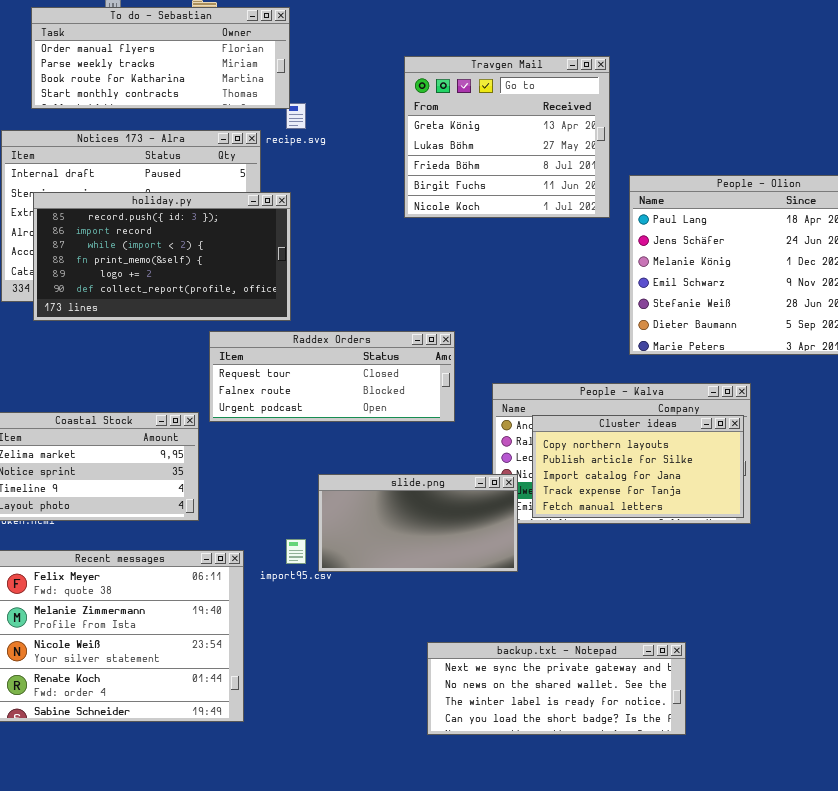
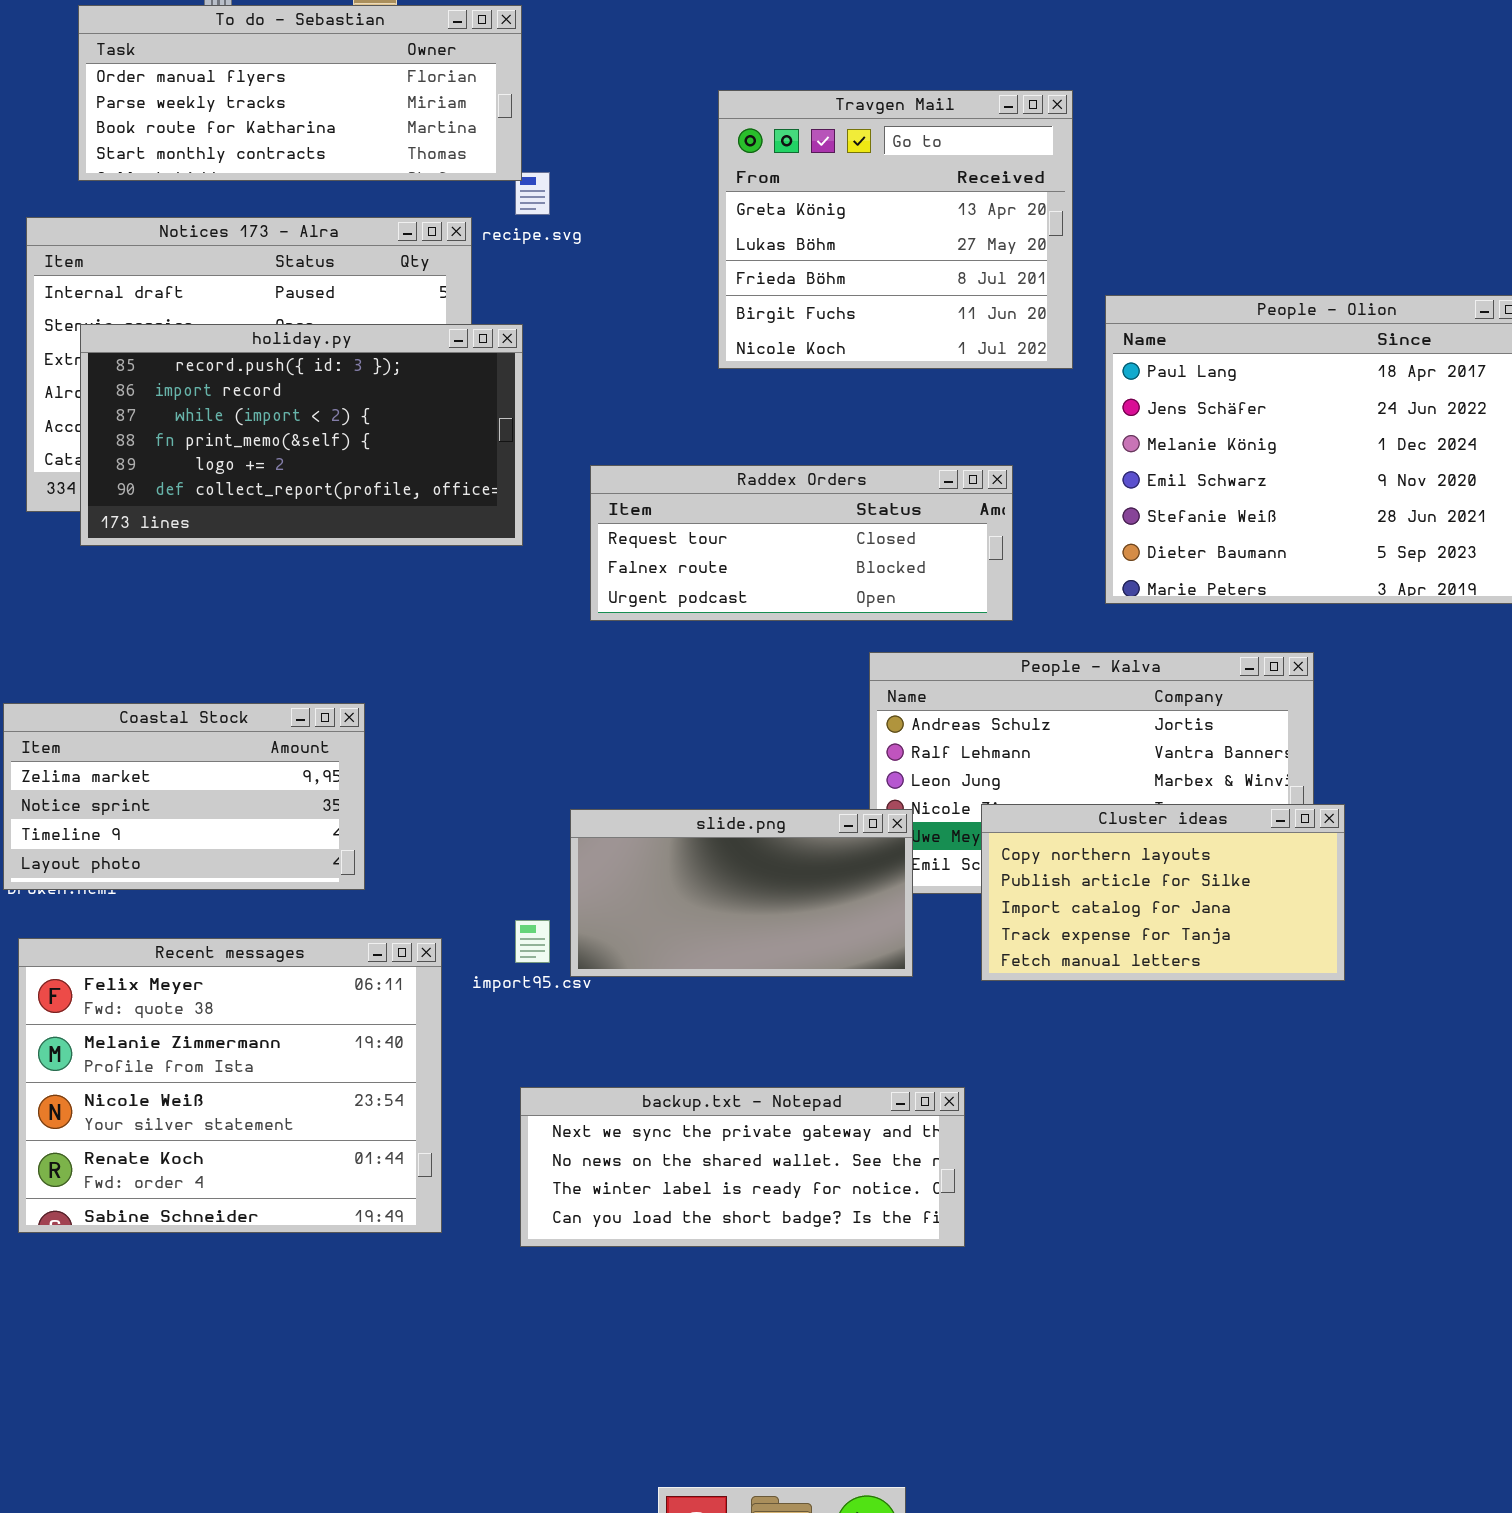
Raddex Orders: [209,331,455,422] -> [590,465,1013,621], moved
Cluster ideas: [532,415,744,518] -> [981,804,1345,981], moved
backup.txt - Notepad: [427,642,686,735] -> [520,1087,965,1247], moved

